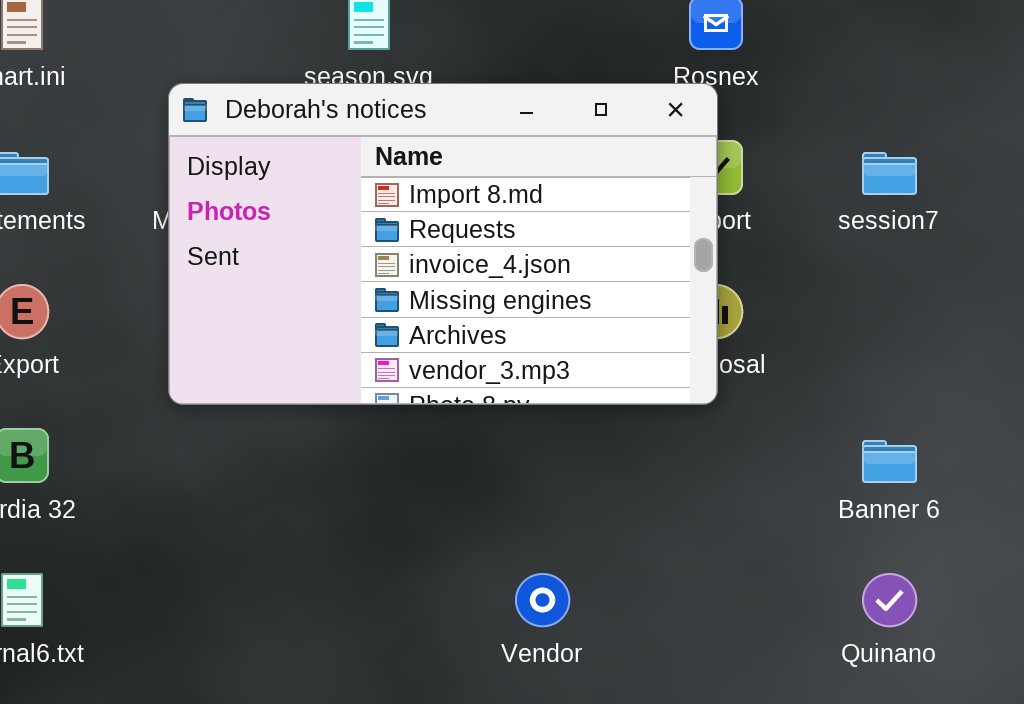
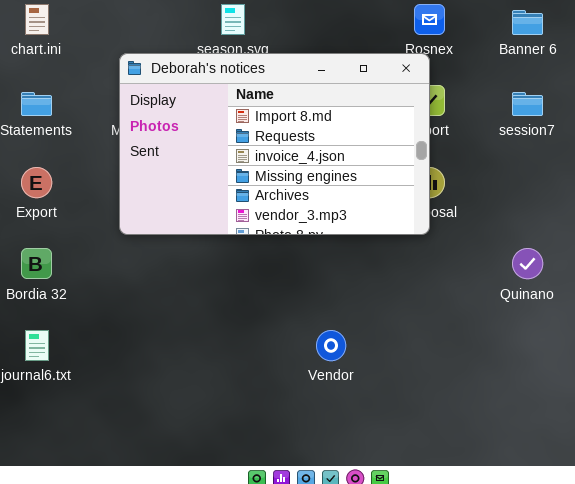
Banner 6: [862,440,917,483] -> [512,10,543,35], moved
Quinano: [862,573,917,627] -> [512,248,543,279], moved

